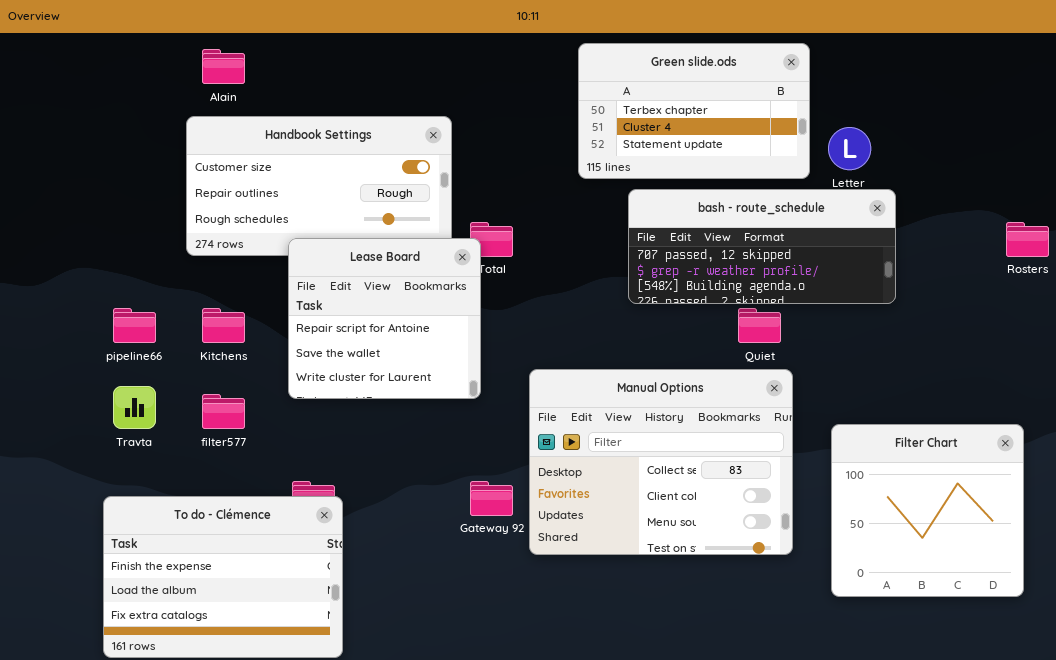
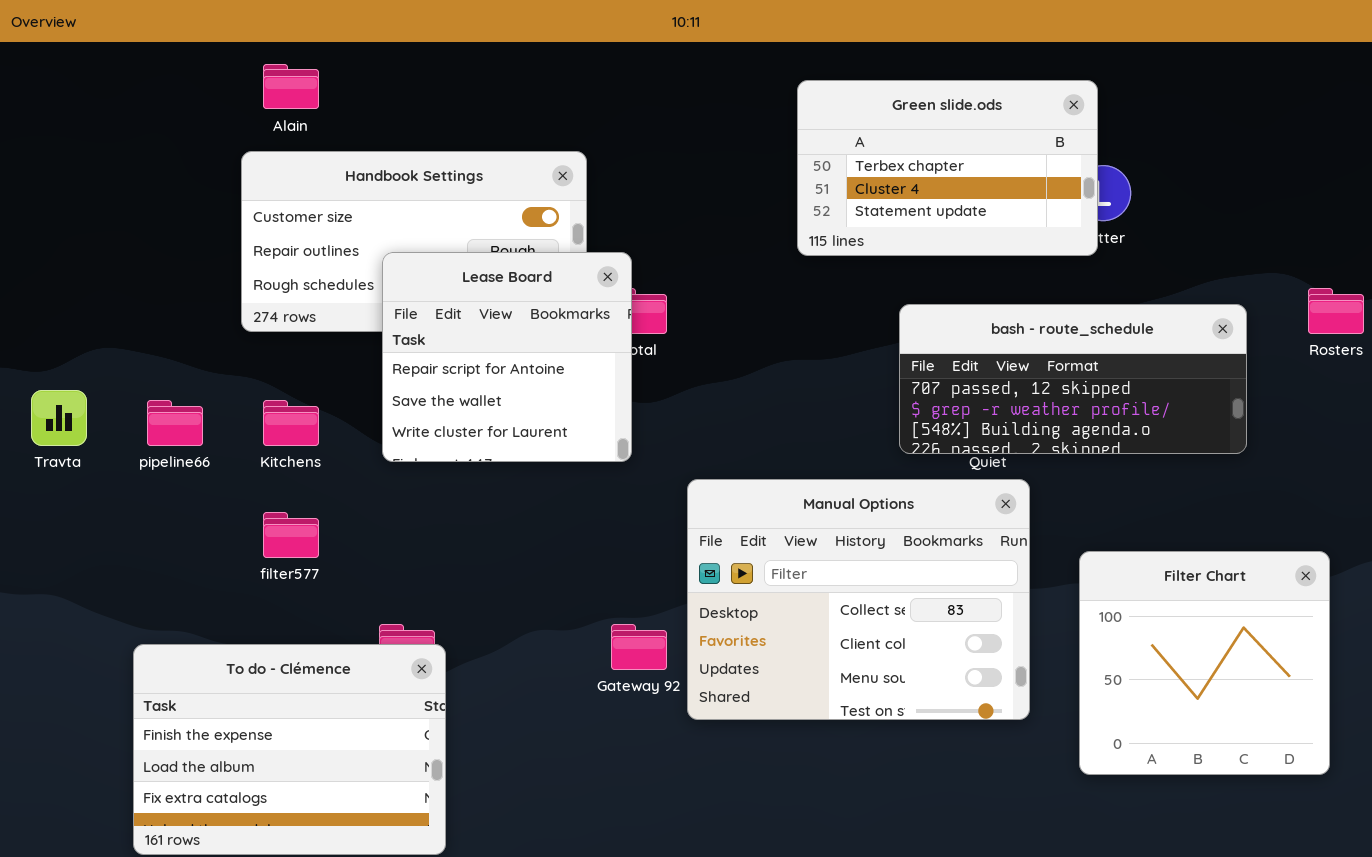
Green slide.ods: [578,43,810,179] -> [797,80,1098,256], moved
bash - route_schedule: [628,189,896,304] -> [899,304,1247,454], moved
Lease Board: [288,238,481,399] -> [382,252,632,462], moved
Travta: [113,386,156,429] -> [31,390,87,446], moved

